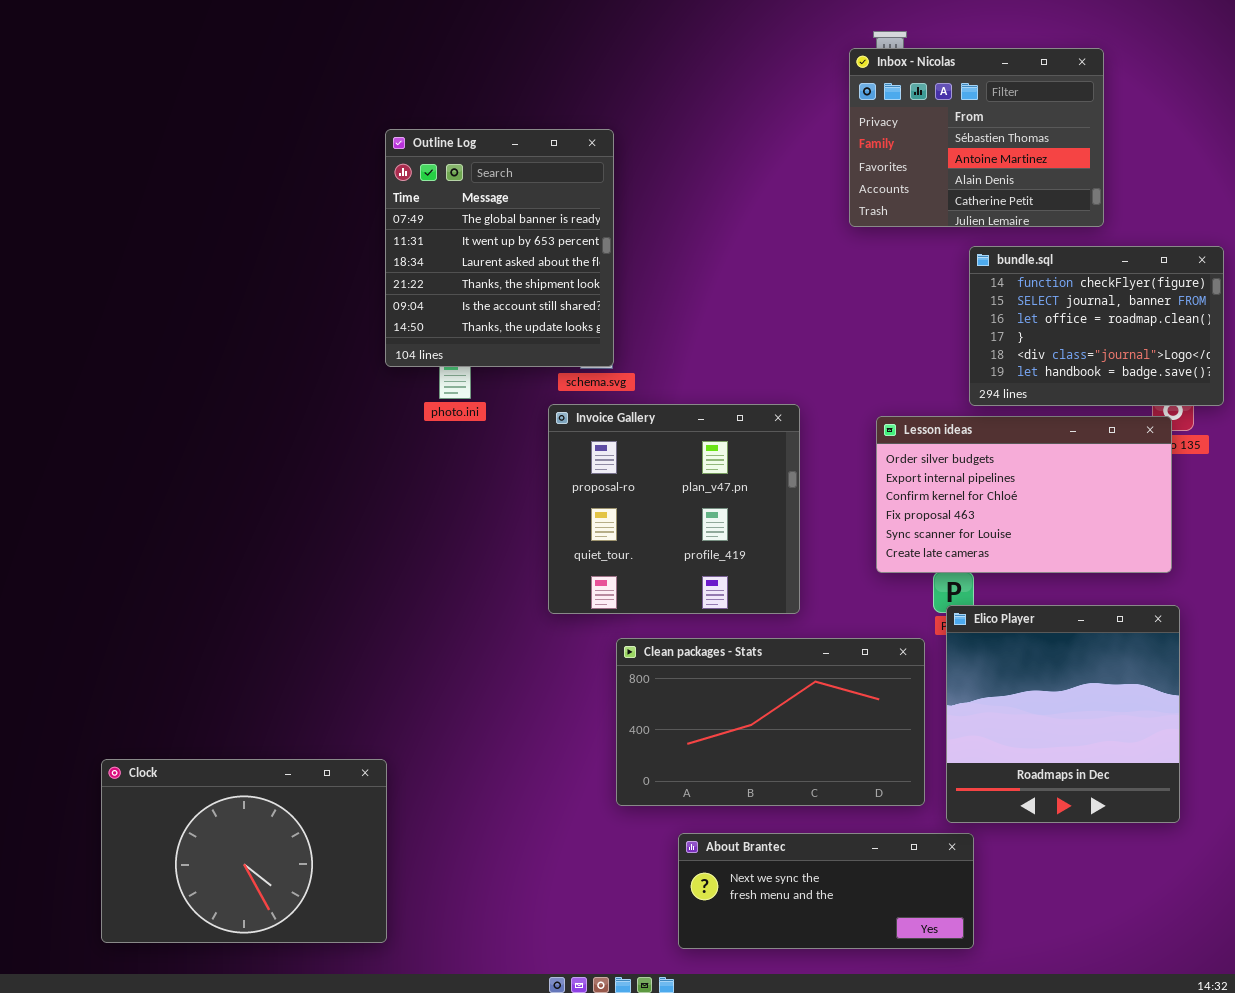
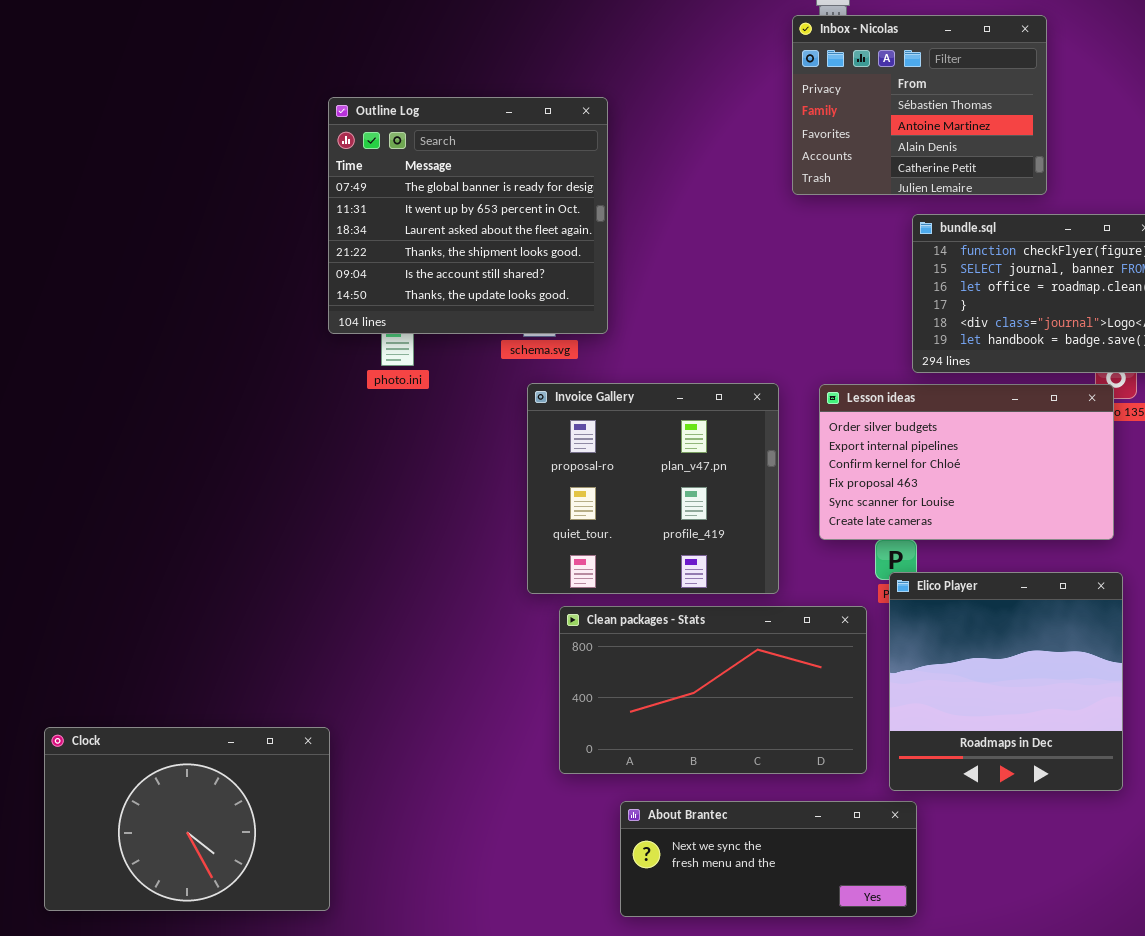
Outline Log: [385,129,614,367] -> [328,97,608,334], resized
Invoice Gallery: [548,404,800,614] -> [527,383,779,594], moved

